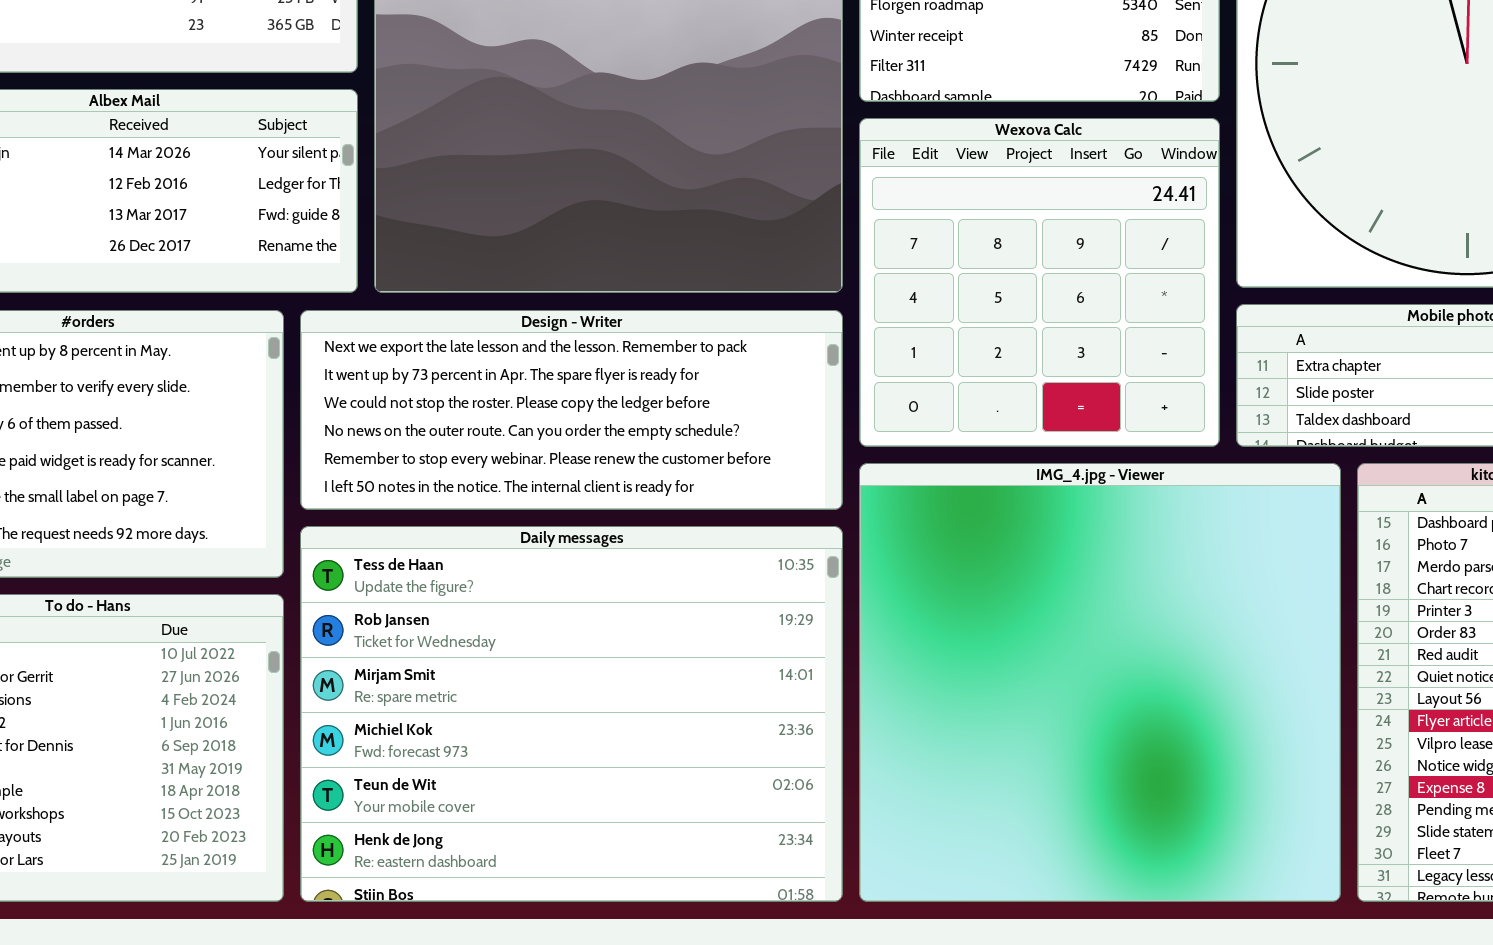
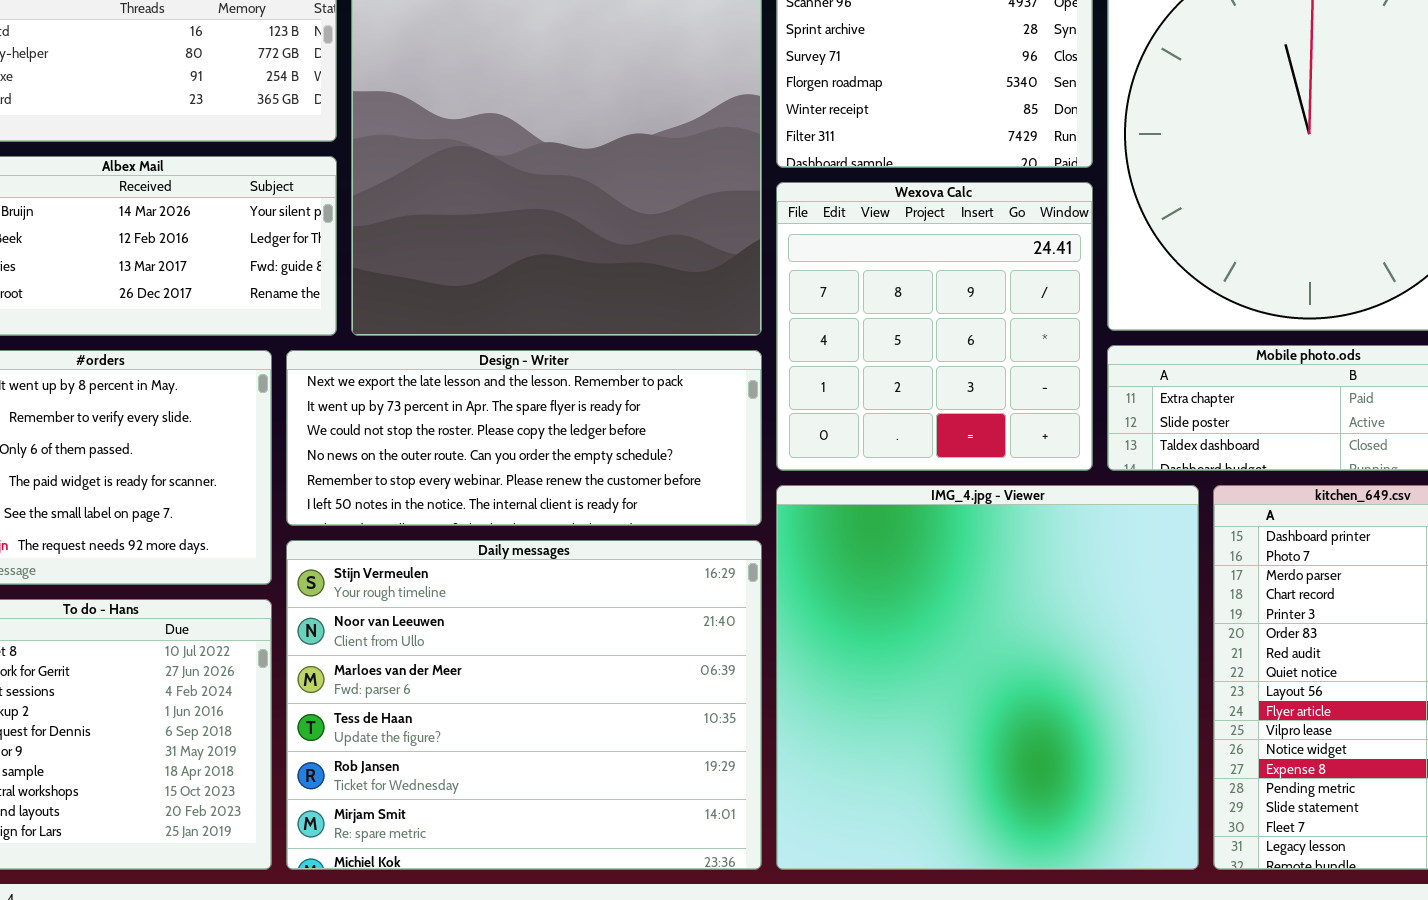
Daily messages: [300,526,843,902] -> [286,540,762,870], scrolled up 3 rows

